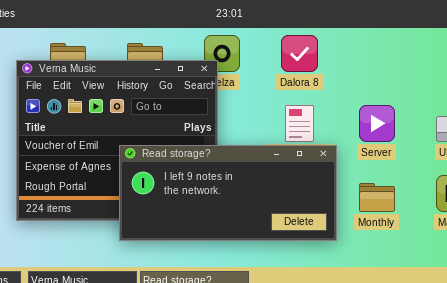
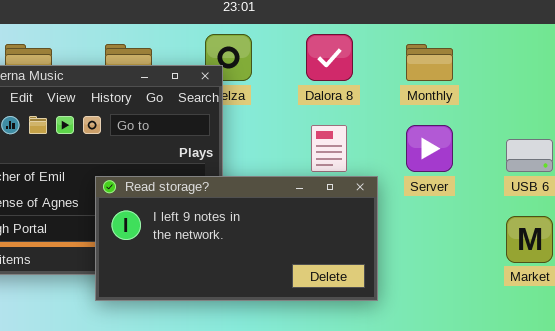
Monthly: [359,183,395,212] -> [406,44,453,81], moved

